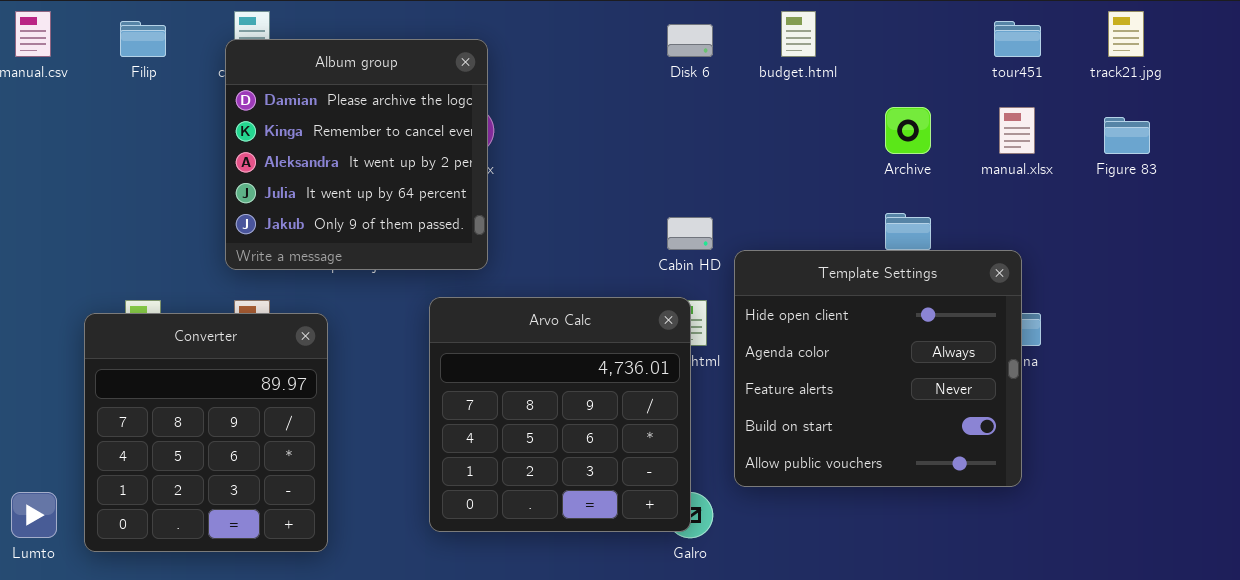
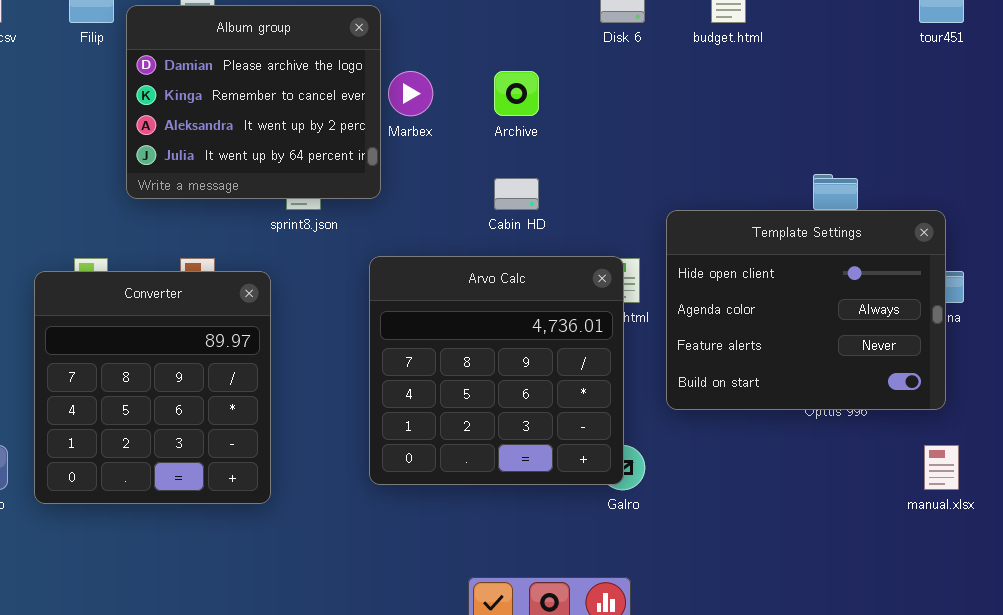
Album group: [225,39,488,270] -> [126,5,381,199], moved, resized
Archive: [885,107,931,154] -> [494,71,539,116], moved
manual.xlsx: [999,107,1035,154] -> [924,445,959,490], moved
Cabin HD: [667,217,713,250] -> [494,178,539,210], moved
Template Settings: [734,250,1022,487] -> [666,210,946,410], resized

